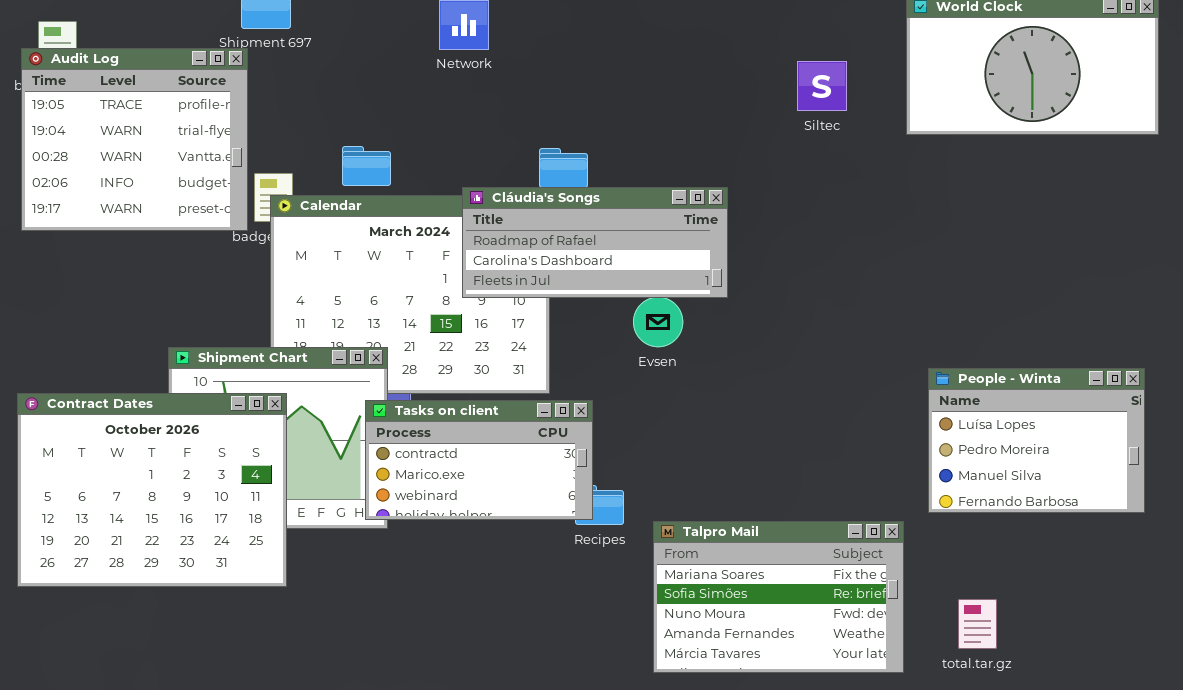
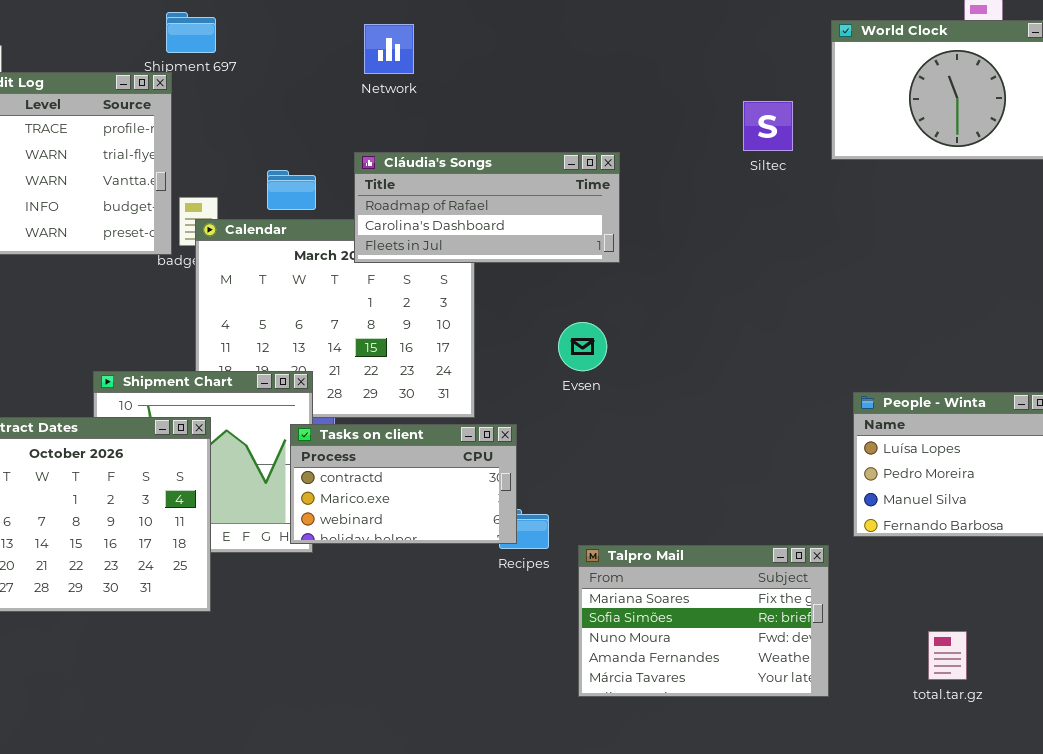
Siltec: [797,61,847,111] -> [743,101,793,151], moved
Cláudia's Songs: [462,187,728,298] -> [354,152,620,263], moved
total.tar.gz: [958,599,997,649] -> [928,631,967,680], moved

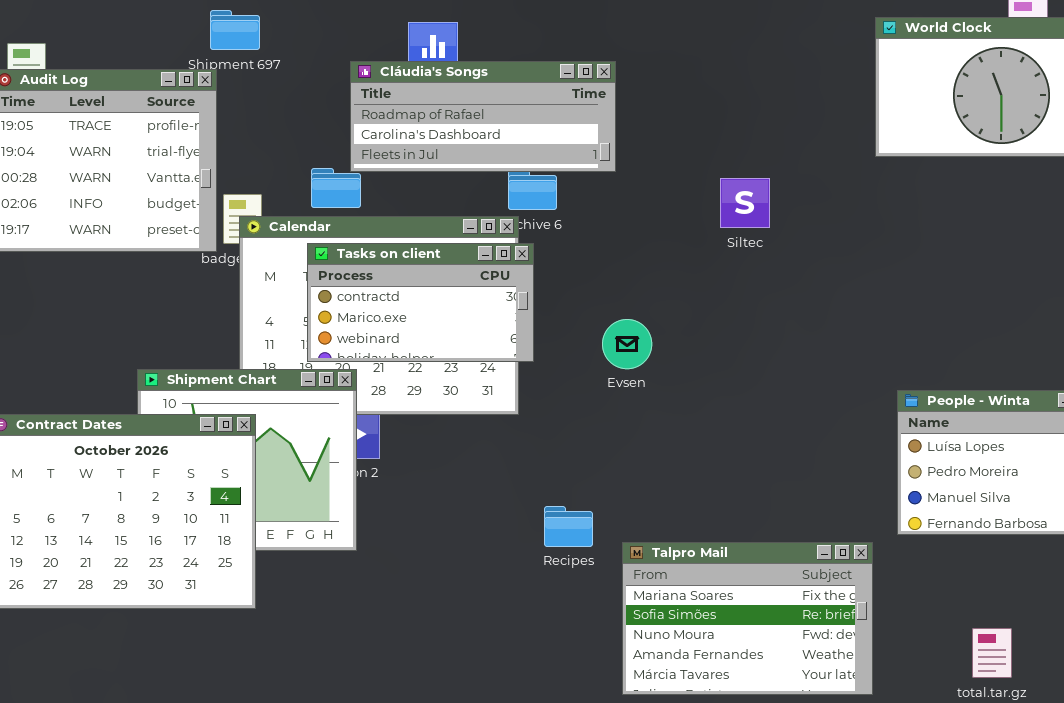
Siltec: [743,101,793,151] -> [720,178,770,228], moved
Cláudia's Songs: [354,152,620,263] -> [350,61,616,172], moved
Tasks on client: [290,424,517,544] -> [307,243,534,362], moved

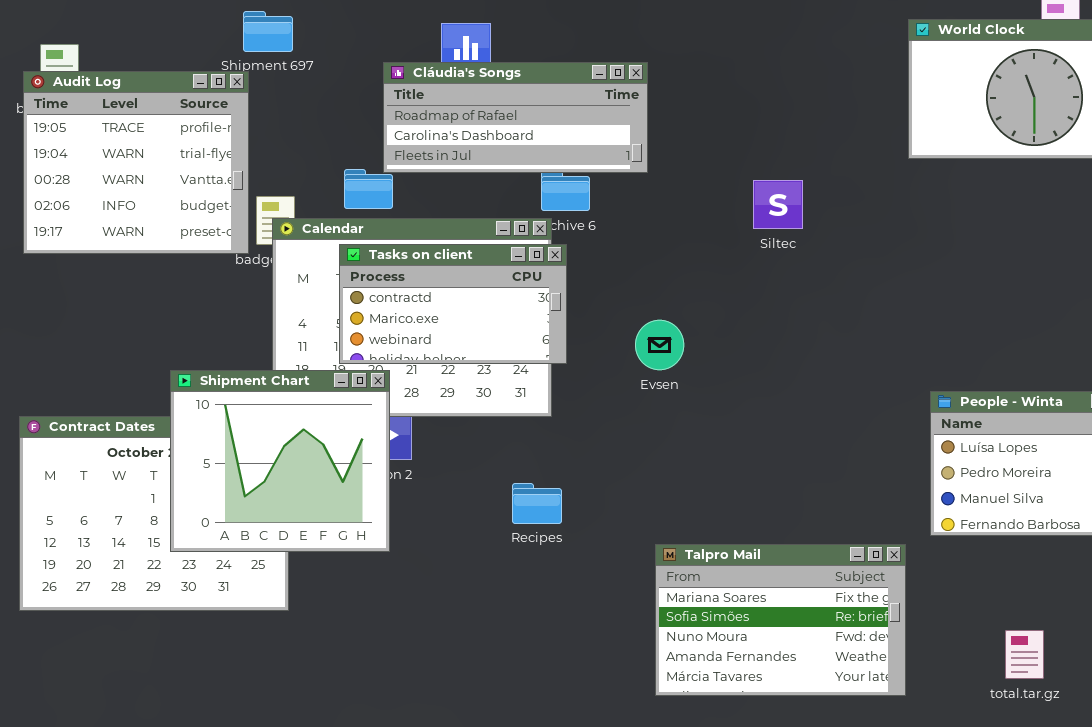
Shipment Chart: [137,369,357,551] -> [170,370,390,552], raised
Recipes: [544,506,593,547] -> [512,483,562,524], moved

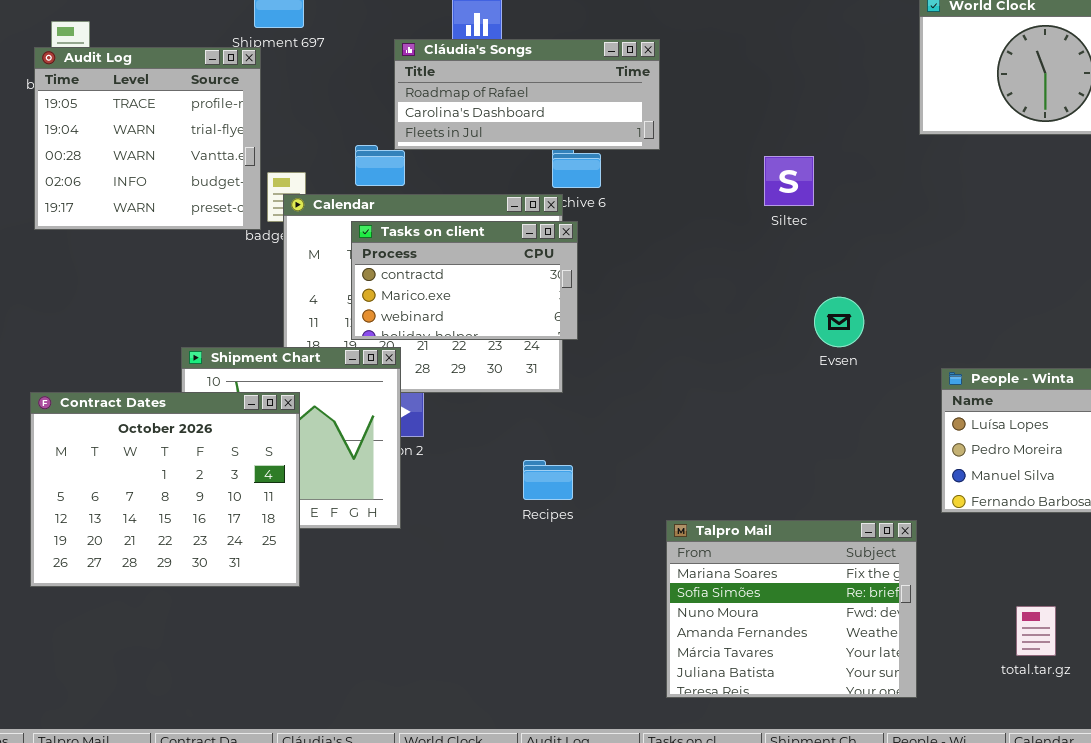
Evsen: [635,320,684,370] -> [814,297,864,347], moved
Contract Dates: [19,416,289,611] -> [30,392,300,587], raised
Talpro Mail: [655,544,906,696] -> [666,520,917,698], resized

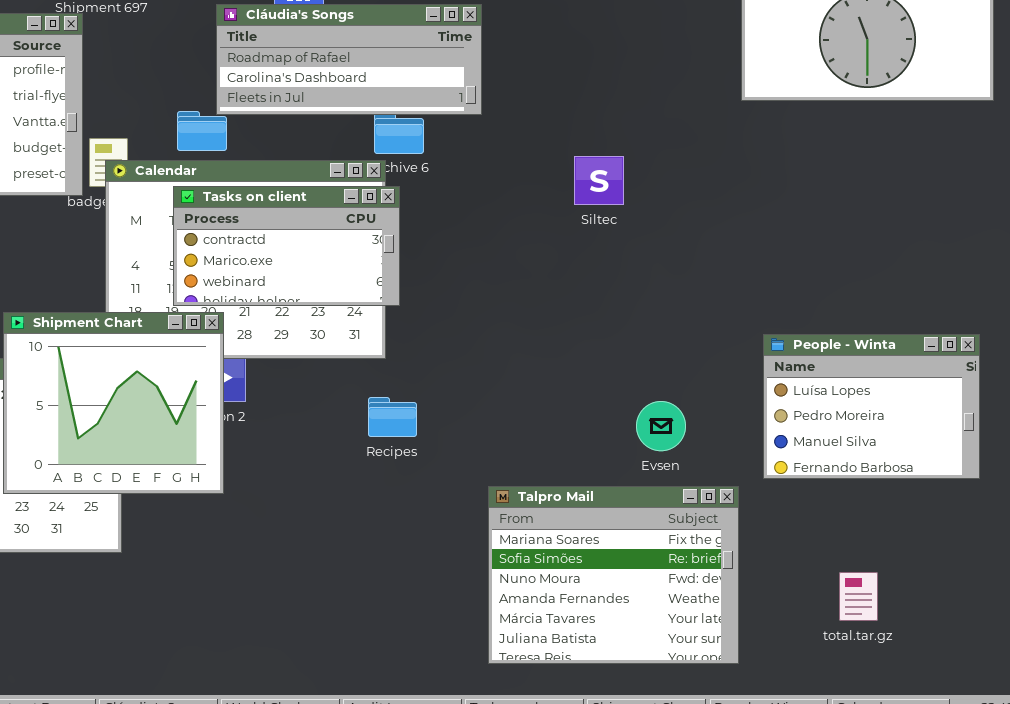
Siltec: [764,156,814,206] -> [574,156,624,205], moved
Evsen: [814,297,864,347] -> [636,401,686,451], moved
Shipment Chart: [181,347,401,529] -> [3,312,224,494], raised
Recipes: [523,460,573,500] -> [368,397,417,437], moved

